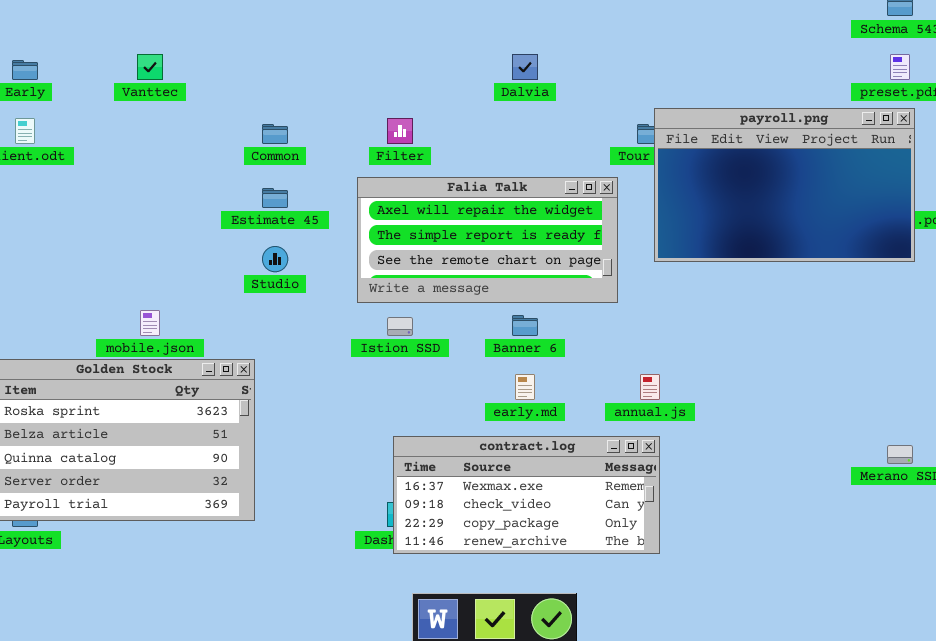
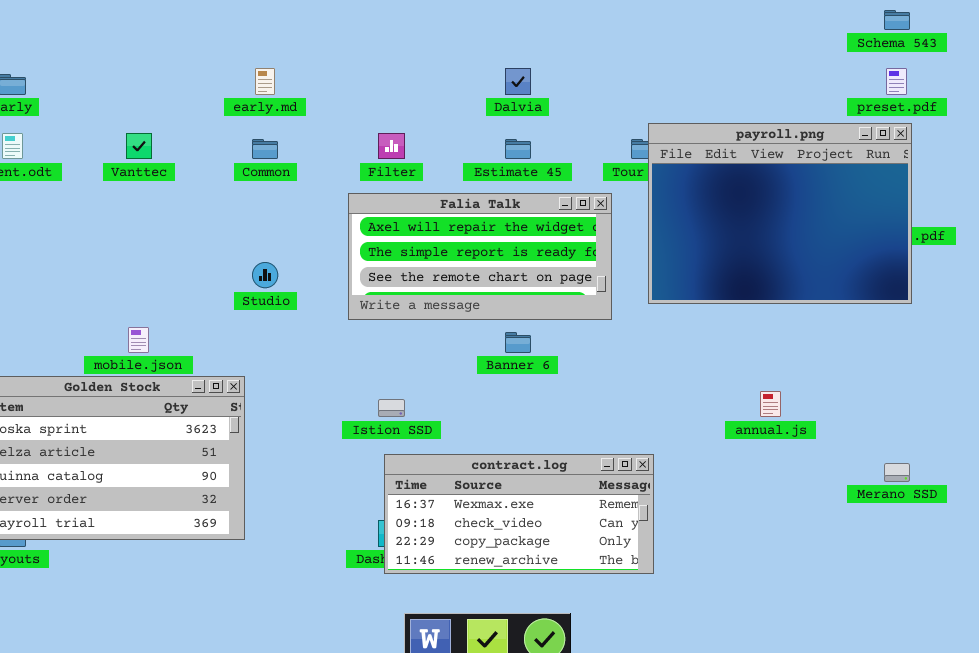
Vanttec: [137,54,163,80] -> [126,133,152,159], moved
payroll.png: [654,108,915,262] -> [648,123,912,304], resized
Estimate 45: [262,188,288,208] -> [505,139,531,159], moved
Istion SSD: [387,317,413,336] -> [378,399,405,417], moved
early.md: [515,374,535,400] -> [255,68,275,95], moved
annual.js: [640,374,660,400] -> [760,391,781,417], moved

